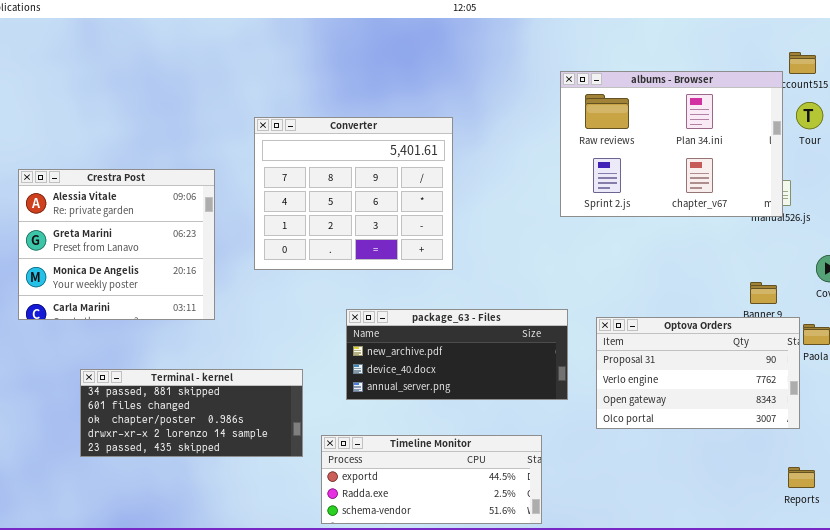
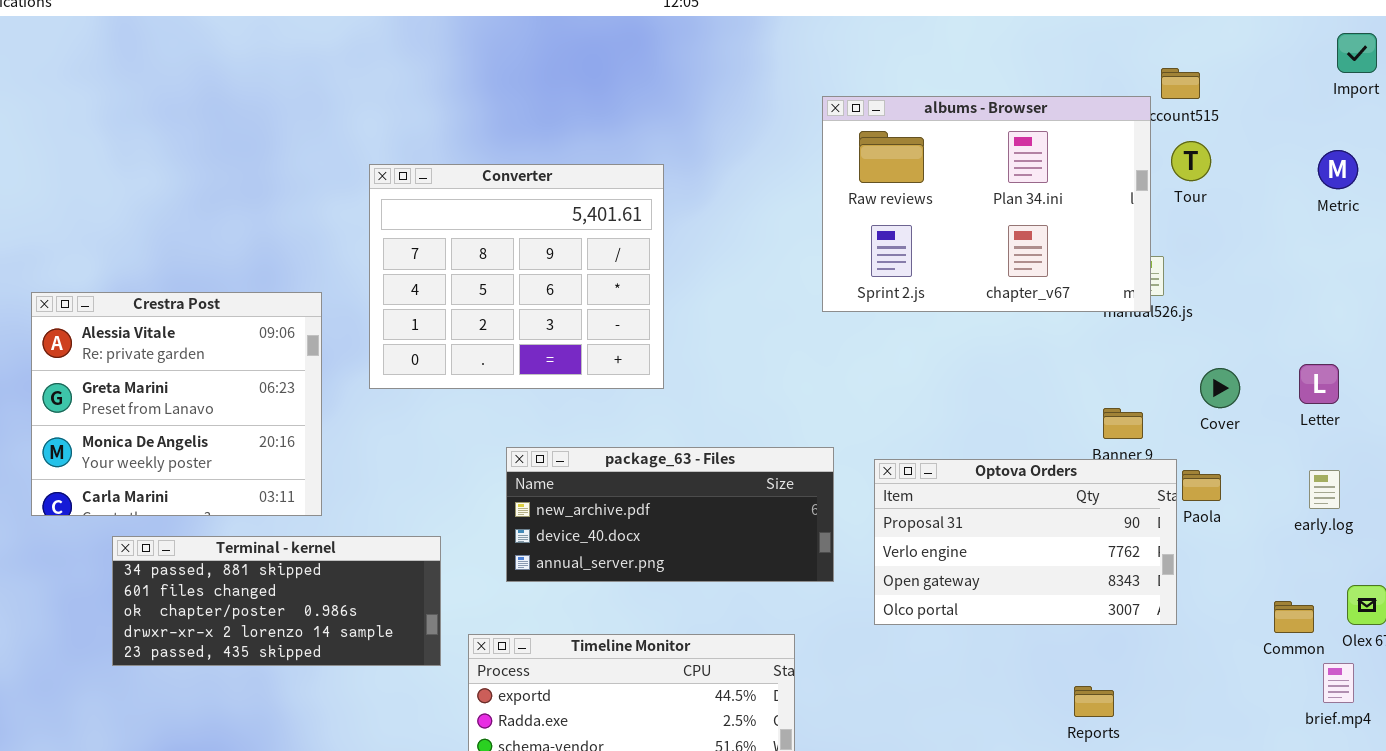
Crestra Post: [18,169,215,320] -> [31,292,322,516], moved
Reports: [788,467,815,488] -> [1074,686,1114,717], moved

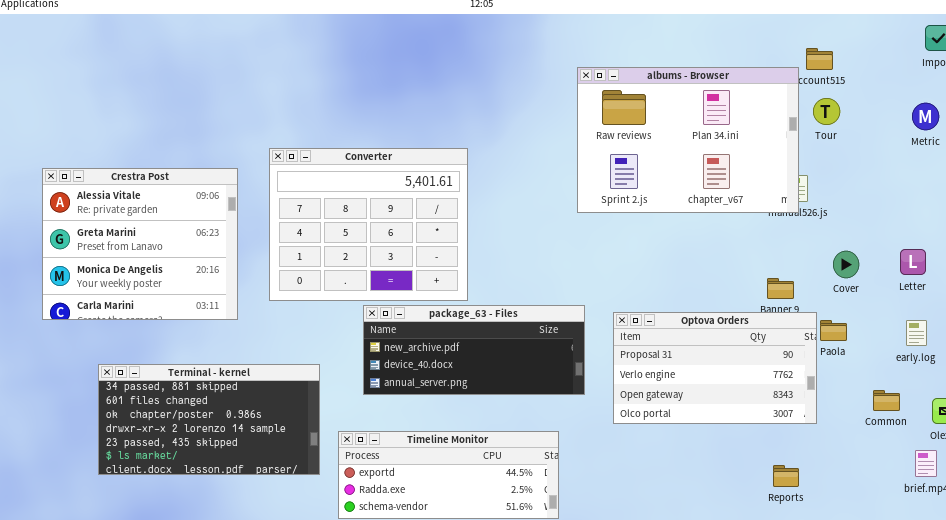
Converter: [369,164,664,389] -> [269,148,468,301], moved
Crestra Post: [31,292,322,516] -> [42,168,238,320], moved
Terminal - kernel: [112,536,441,666] -> [98,364,320,475], resized
Common: [1274,601,1314,633] -> [873,390,900,411], moved
Reports: [1074,686,1114,717] -> [773,465,799,487], moved

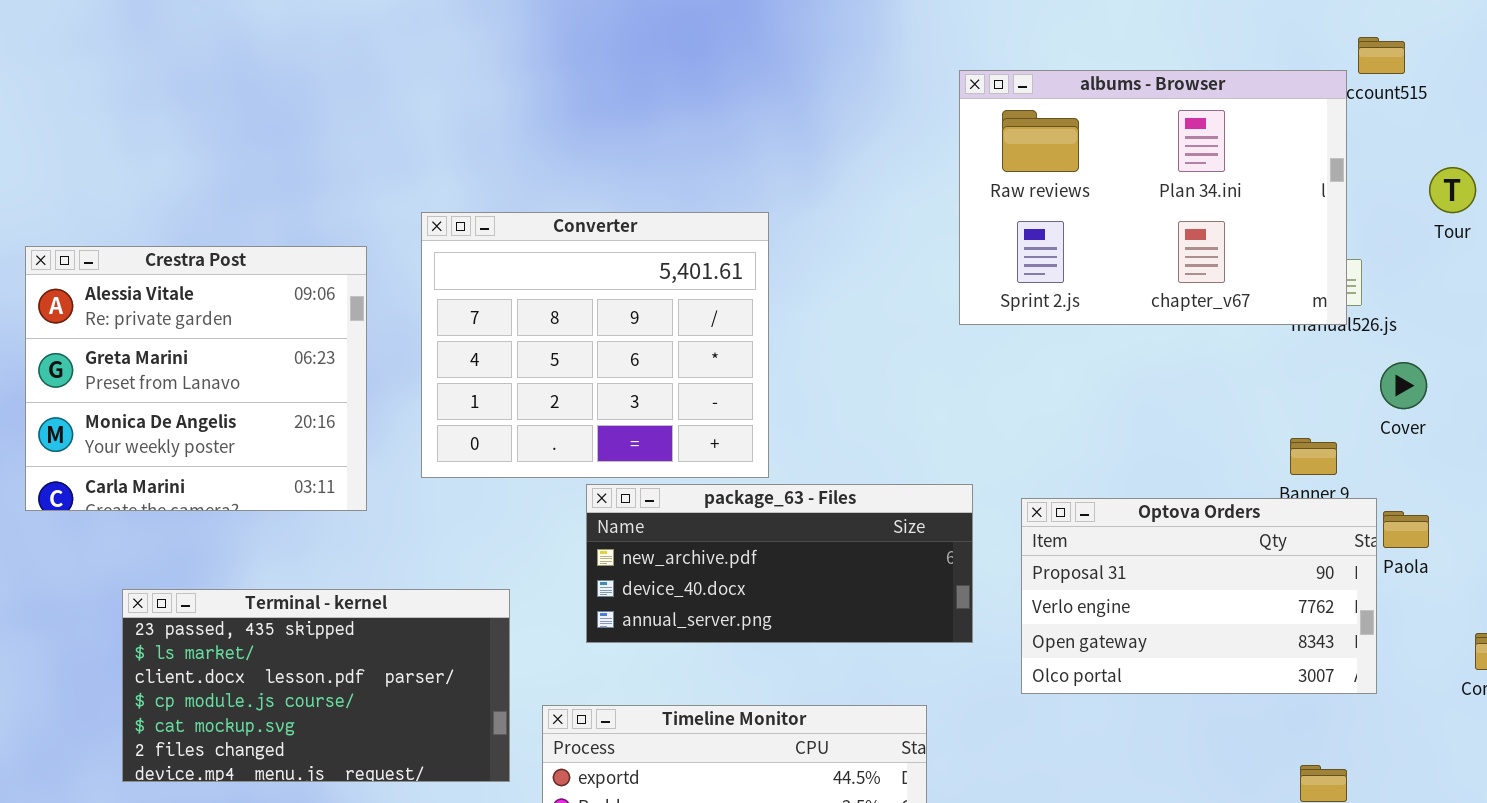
Tour: [813,98,840,125] -> [1429,167,1476,213], moved
Cover: [833,251,859,278] -> [1380,362,1427,409], moved
Terminal - kernel: [98,364,320,475] -> [122,589,510,782], scrolled down 4 rows

